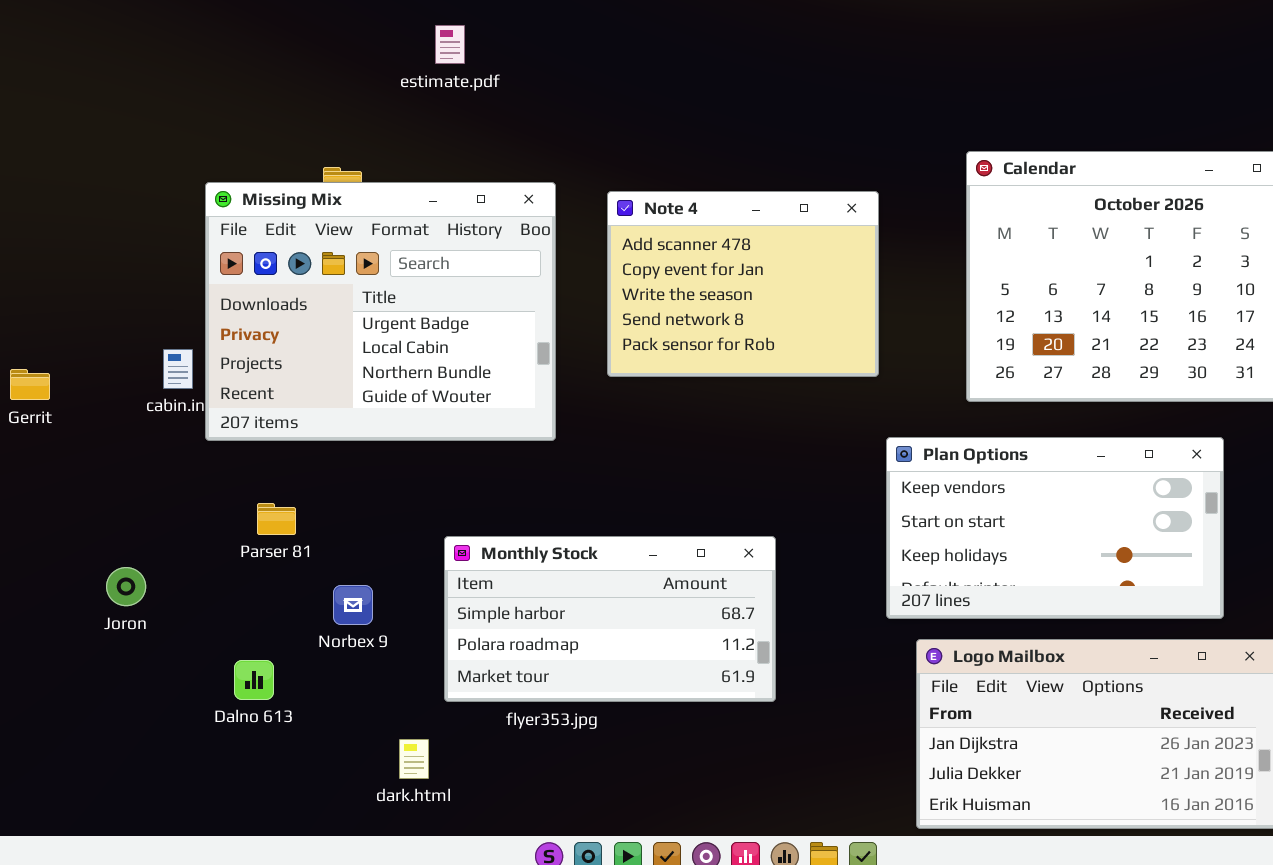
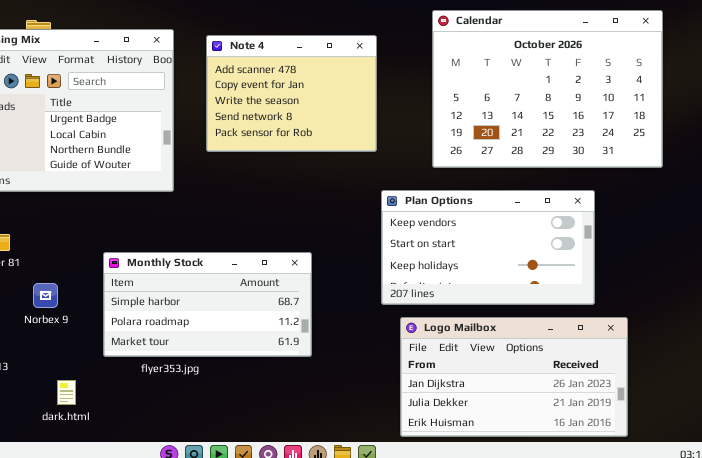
dark.html: [399,739,429,779] -> [57,380,76,405], moved

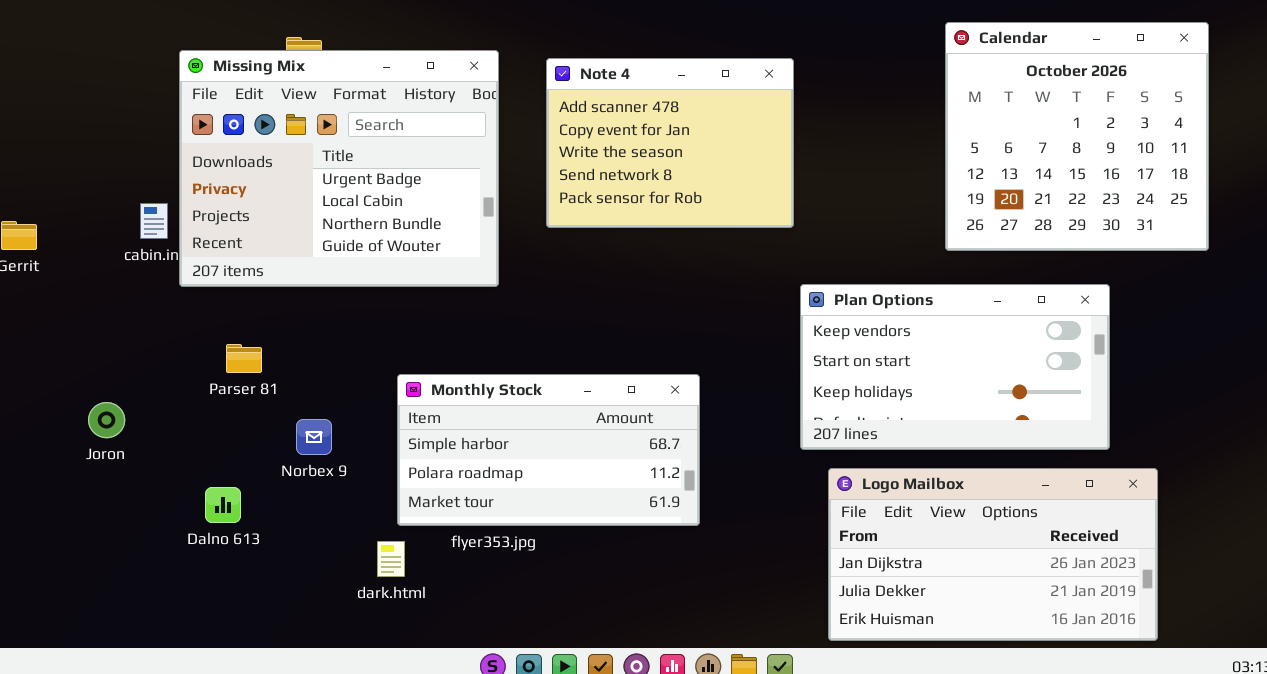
Calendar: [432,10,663,168] -> [945,22,1209,251], resized
dark.html: [57,380,76,405] -> [377,541,405,577], moved

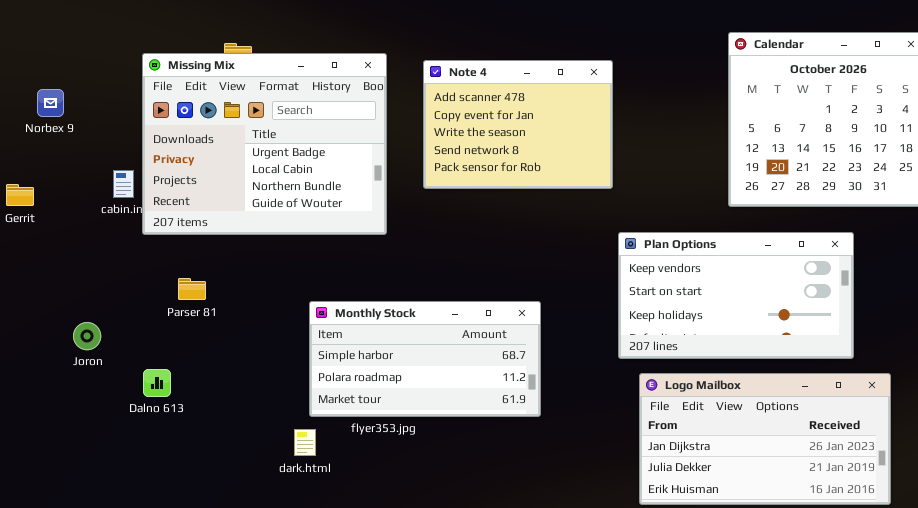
Norbex 9: [296,419,332,455] -> [37,89,64,117], moved
Dalno 613: [205,487,241,523] -> [143,369,171,397], moved

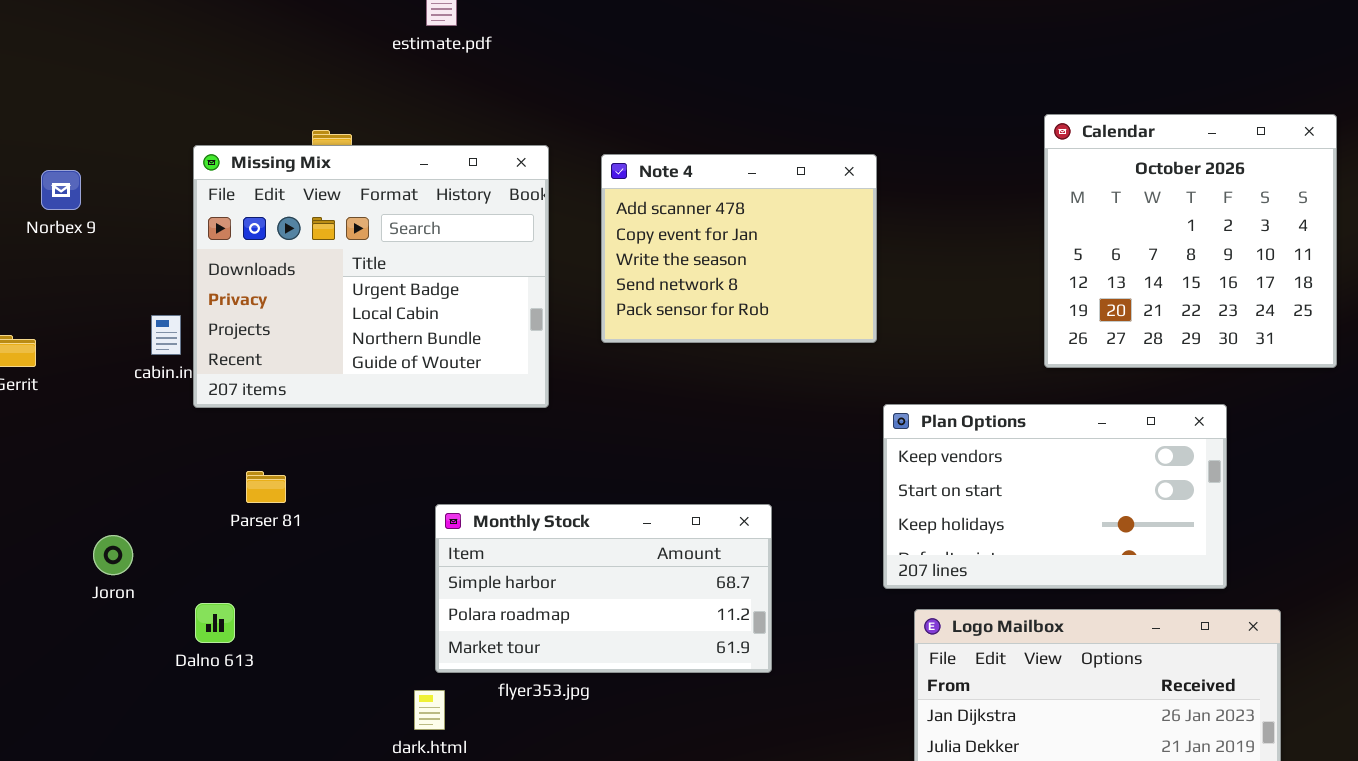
Norbex 9: [37,89,64,117] -> [41,170,81,210], moved

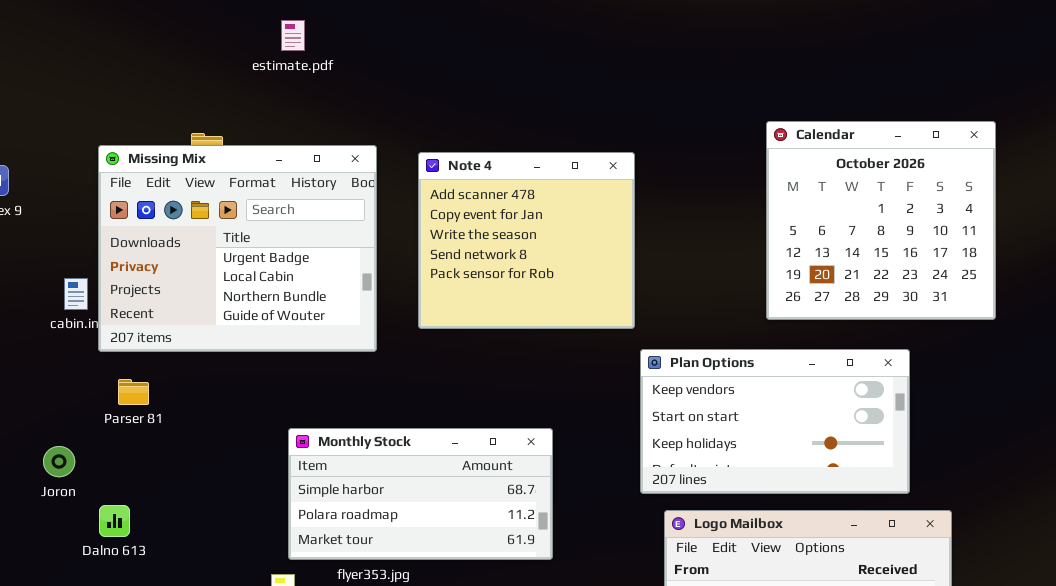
Note 4: [601,154,877,343] -> [418,152,635,329], resized
Parser 81: [246,471,286,503] -> [118,379,149,405], moved
Joron: [93,535,133,575] -> [43,446,75,477], moved

